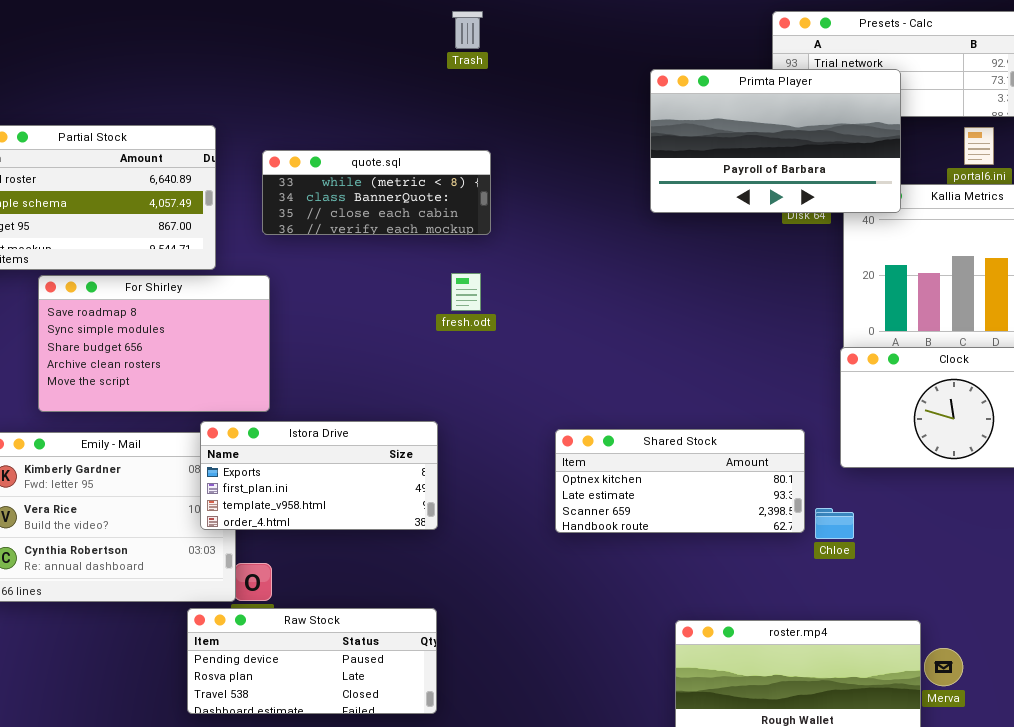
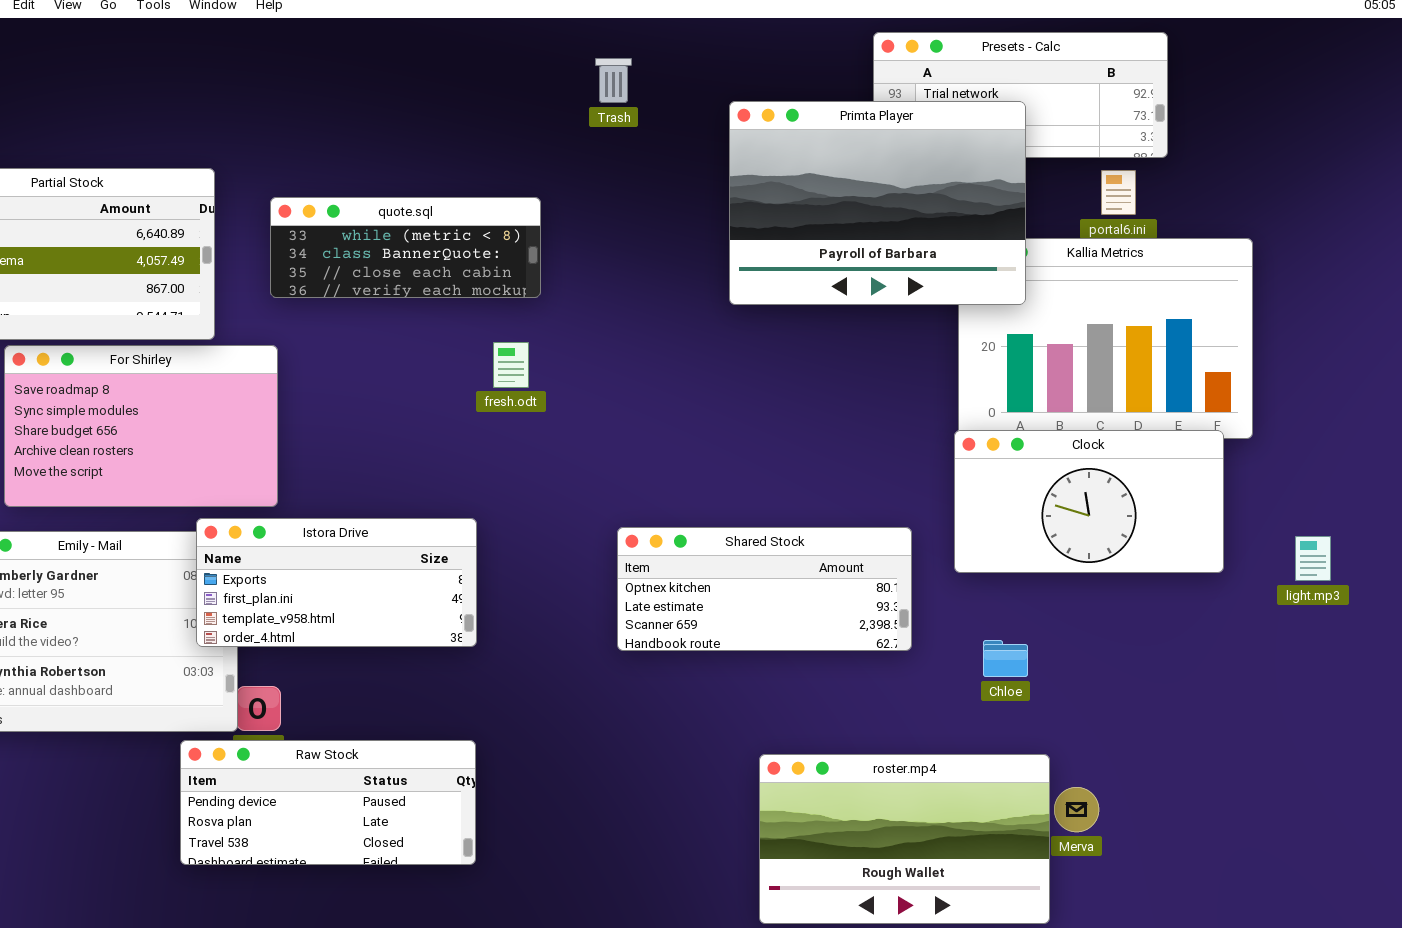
Trash: [452,11,483,49] -> [595,58,632,103], moved
Primta Player: [650,69,901,213] -> [729,101,1026,305], resized
Chloe: [815,508,854,539] -> [983,640,1028,677], moved

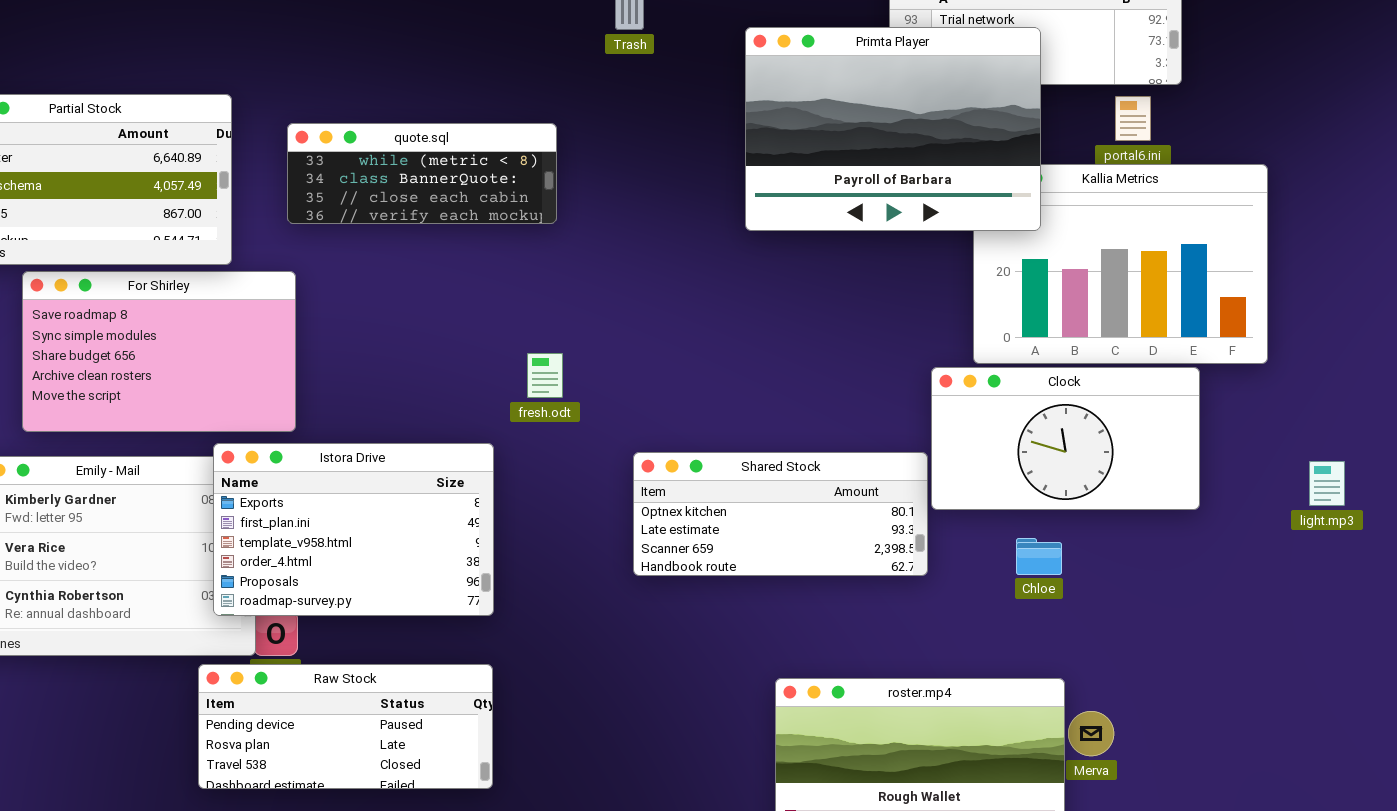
fresh.odt: [493,342,529,388] -> [527,353,563,398], moved
Clock: [954,430,1224,573] -> [931,367,1200,510], moved
Istora Drive: [196,518,477,647] -> [213,443,494,616], resized
Chloe: [983,640,1028,677] -> [1016,538,1062,575], moved

